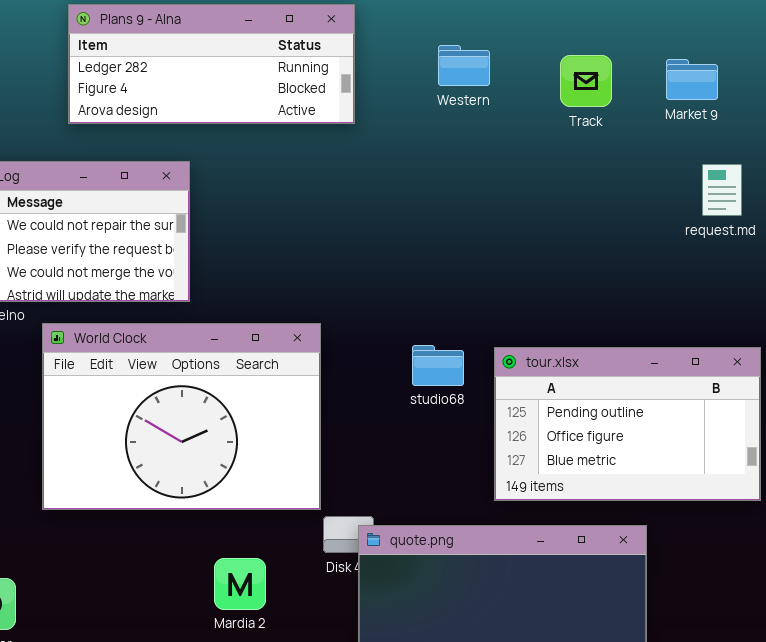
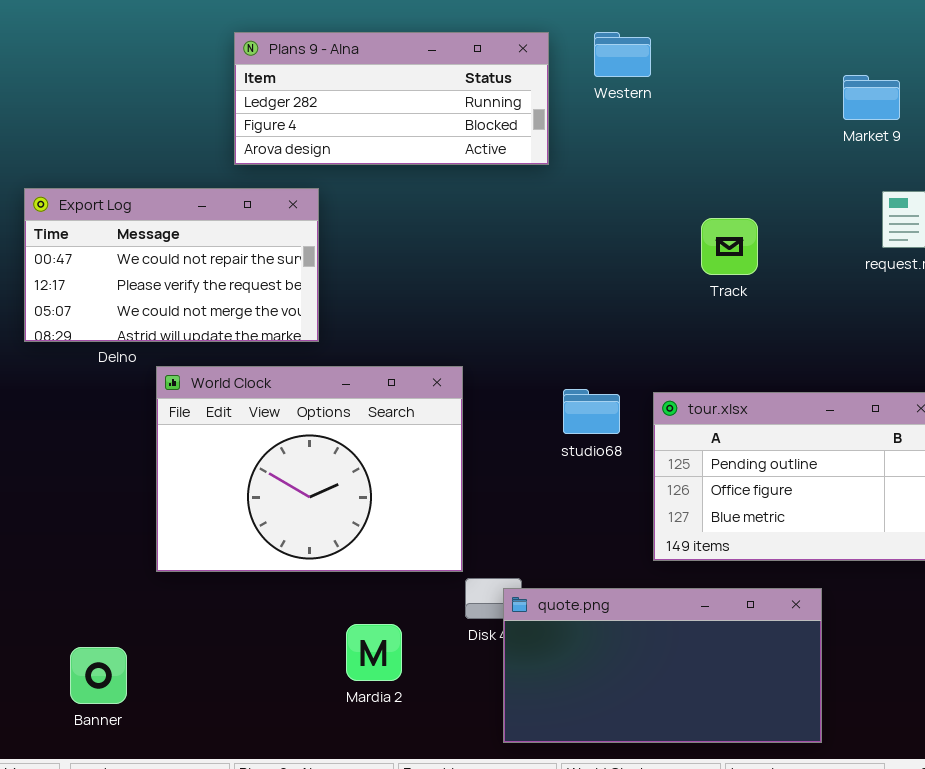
Plans 9 - Alna: [68,4,355,124] -> [234,32,549,165], moved
Western: [438,45,490,86] -> [594,32,651,77], moved
Track: [560,55,612,107] -> [701,218,758,275], moved

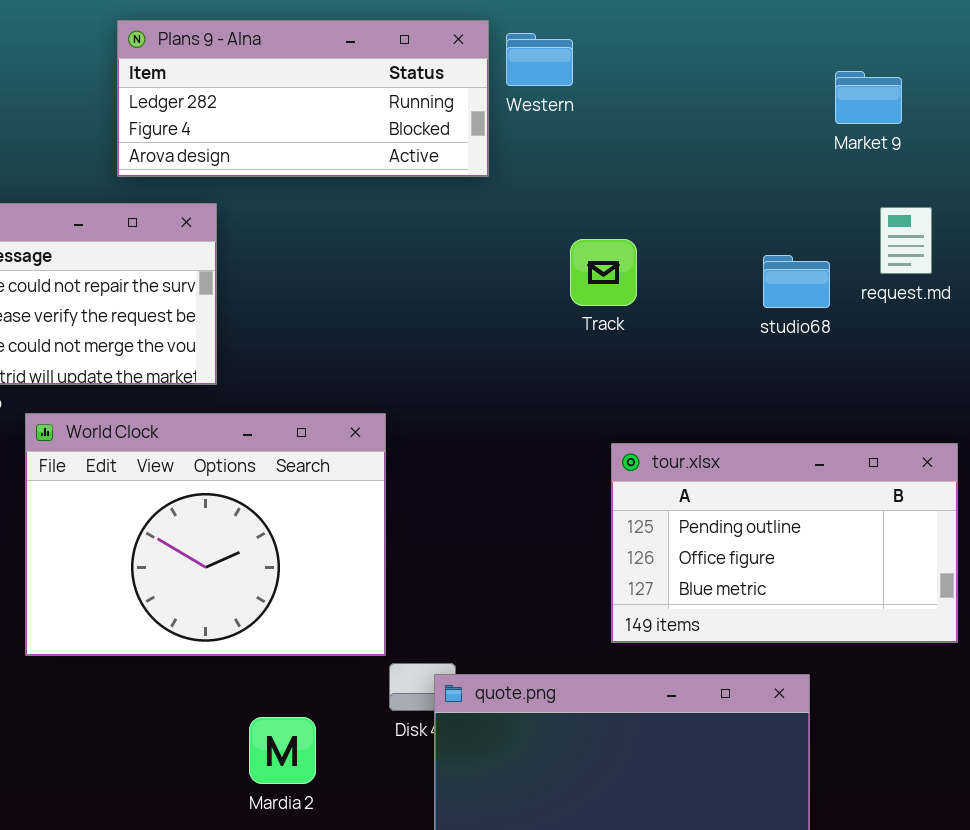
Western: [594,32,651,77] -> [506,33,573,86], moved
Track: [701,218,758,275] -> [570,239,637,306], moved
studio68: [563,389,620,434] -> [763,255,830,308], moved

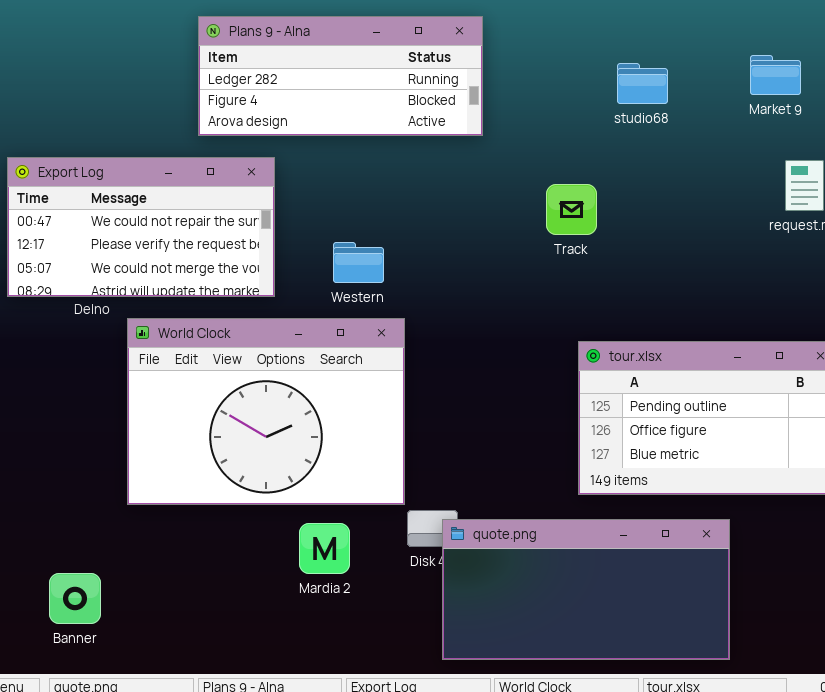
Western: [506,33,573,86] -> [333,242,384,283], moved
studio68: [763,255,830,308] -> [617,63,668,104], moved
Mardia 2: [249,717,316,784] -> [299,523,350,574], moved

